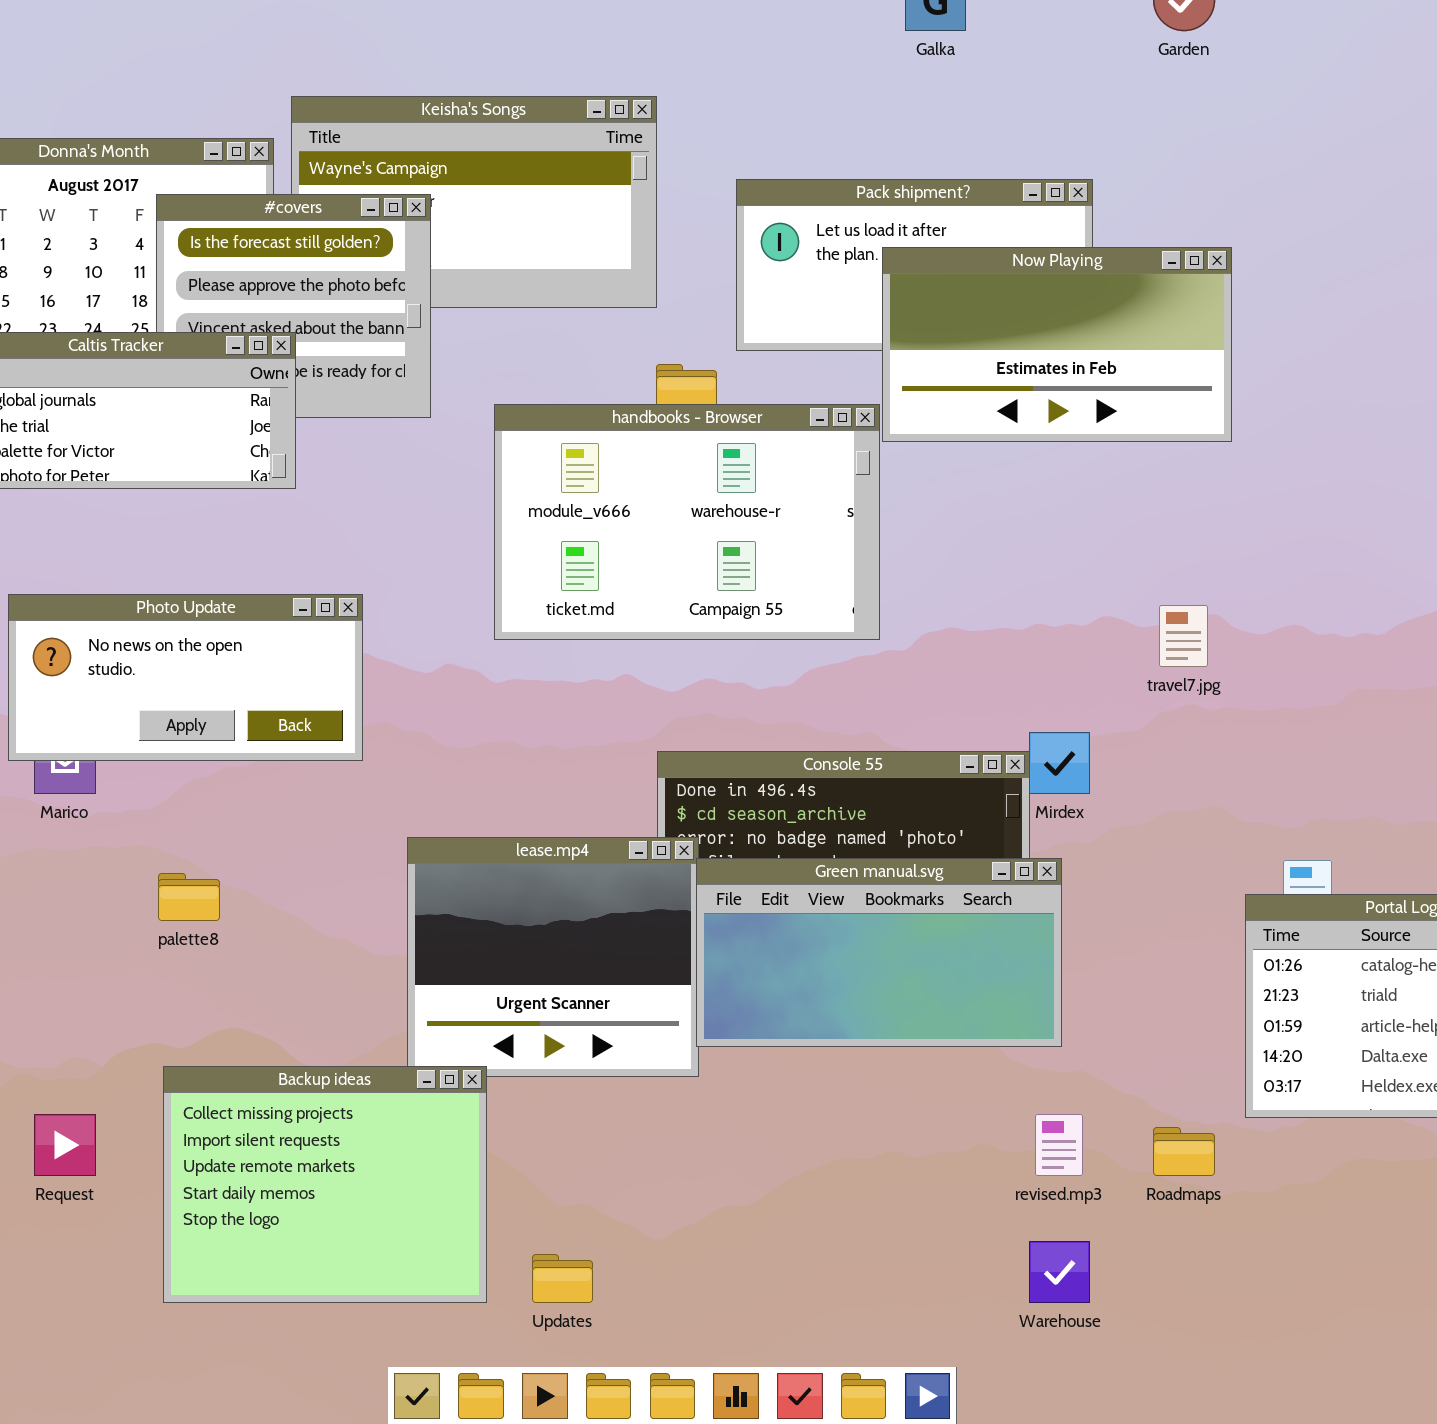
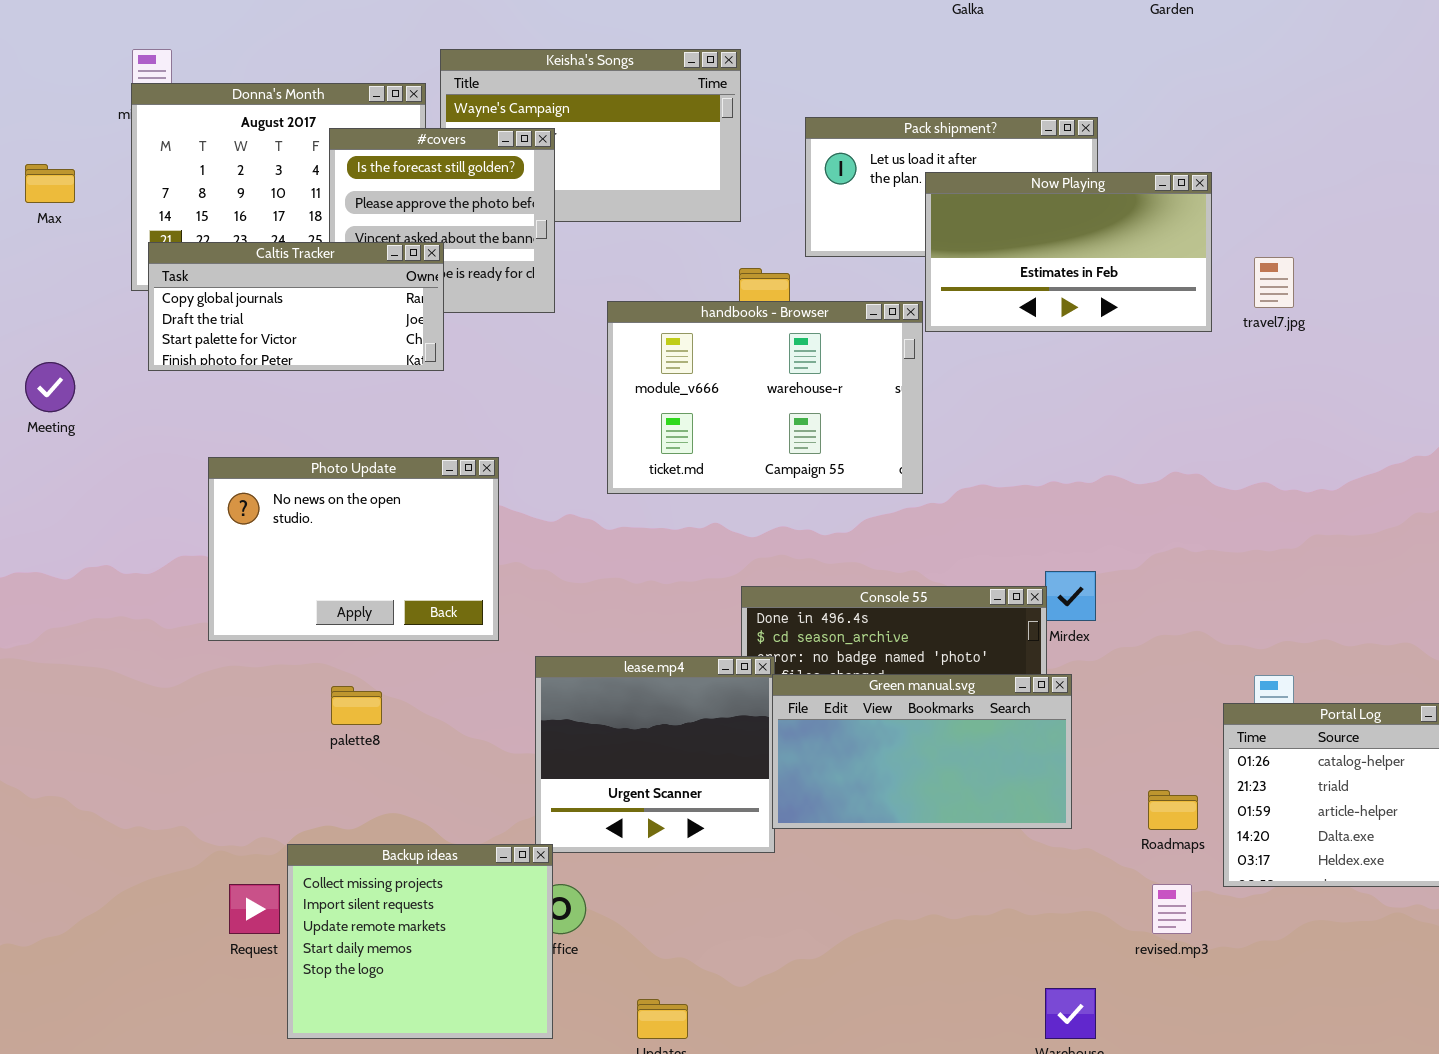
Photo Update: [8,594,363,761] -> [208,457,499,641], resized
travel7.jpg: [1159,605,1208,667] -> [1254,257,1294,308], moved
Backup ideas: [163,1066,487,1303] -> [287,844,553,1039], moved
revised.mp3: [1035,1114,1083,1176] -> [1152,884,1192,934], moved
Roadmaps: [1153,1127,1215,1176] -> [1148,790,1198,830], moved

